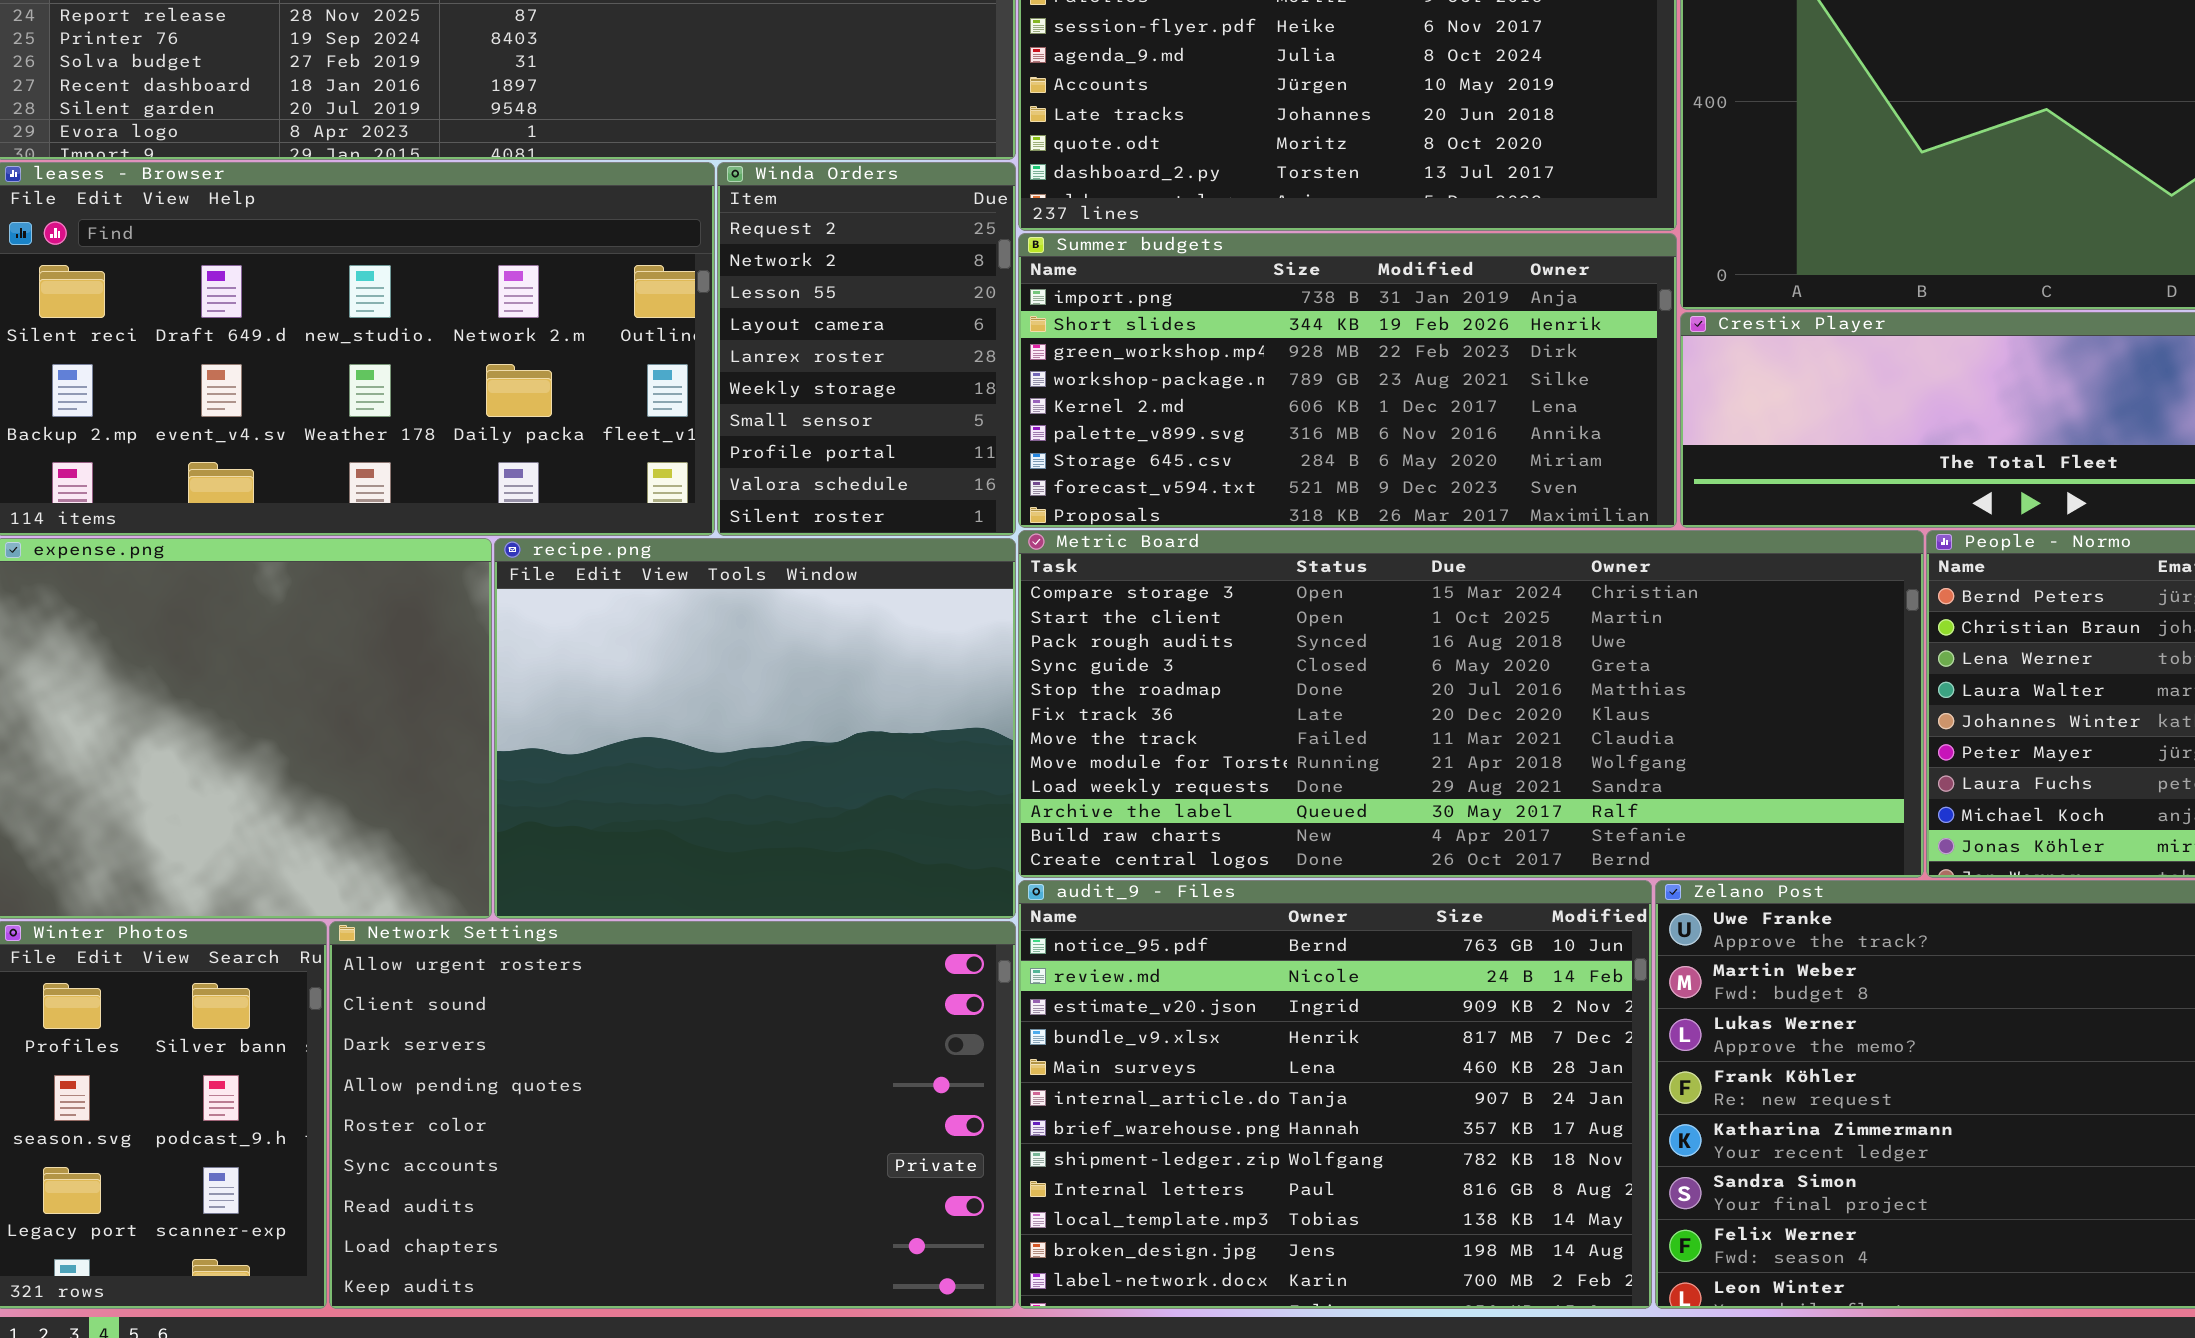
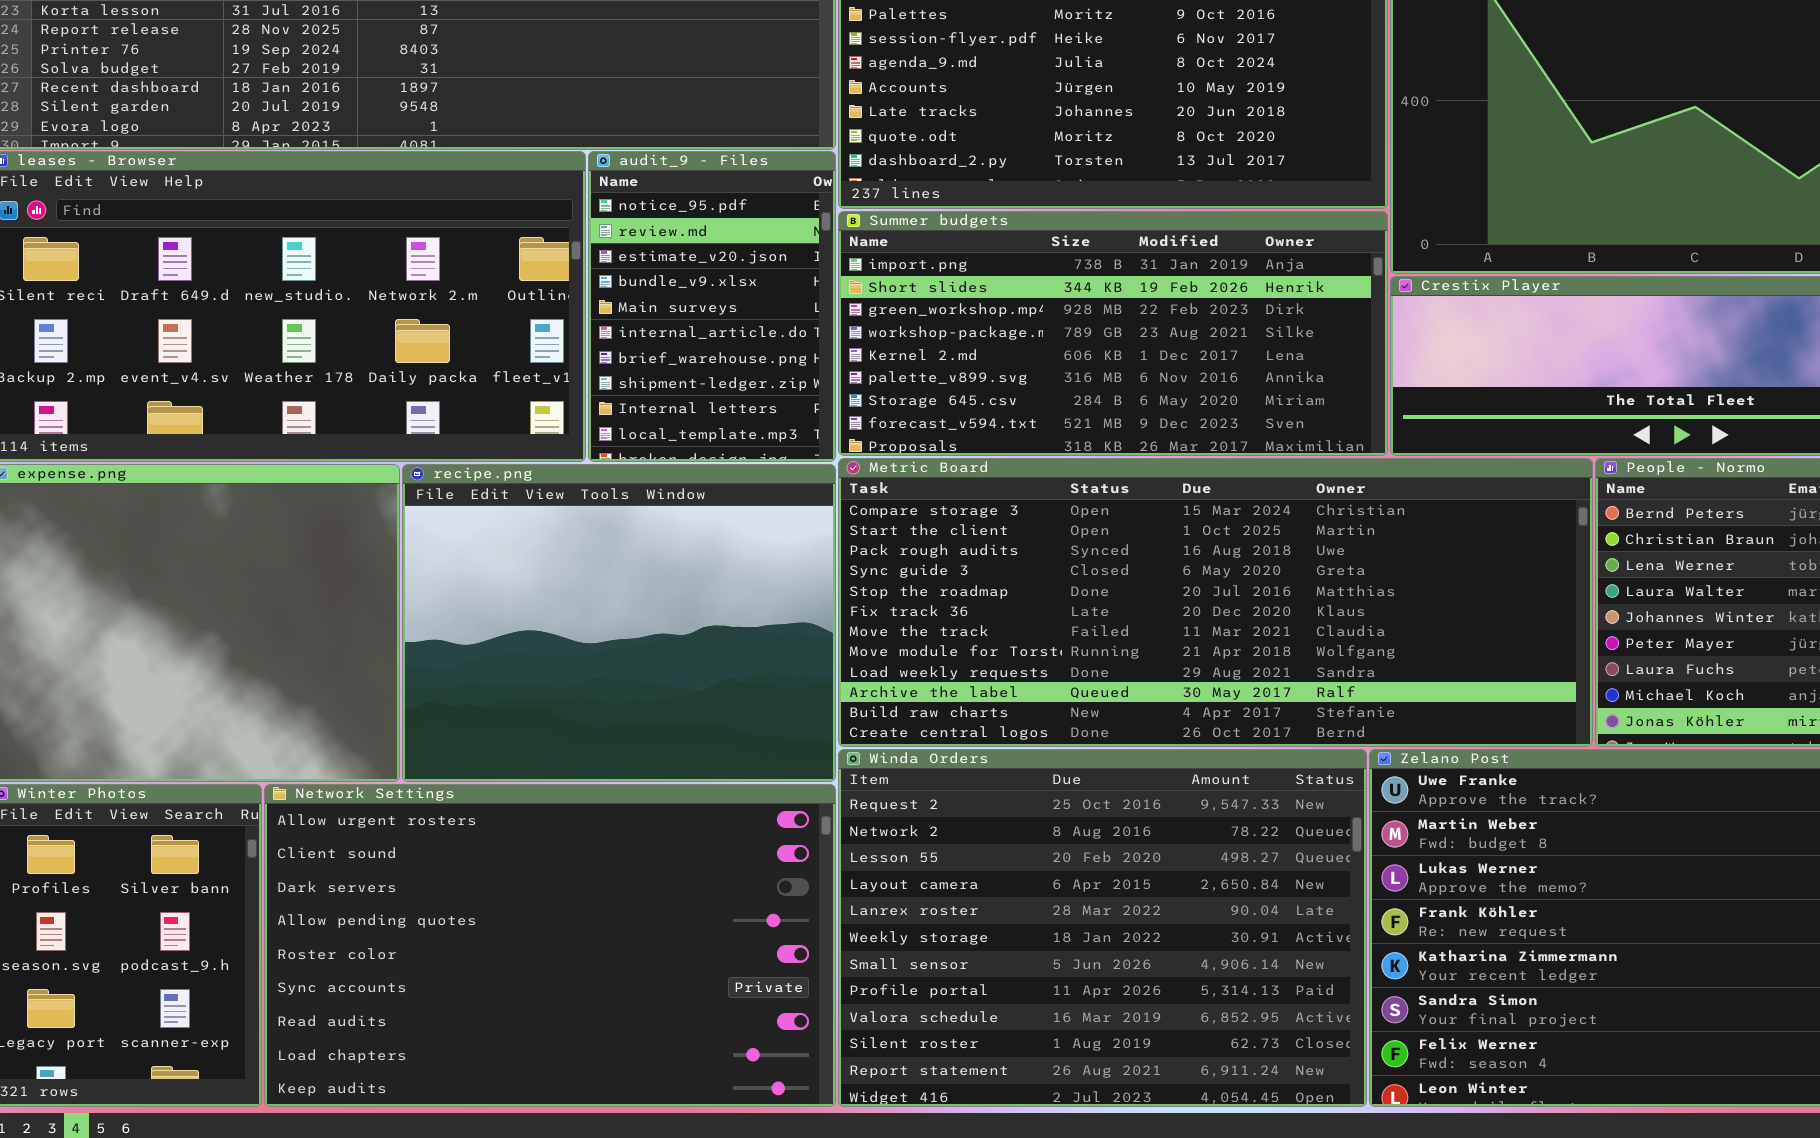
Winda Orders: [717,162,1016,536] -> [838,749,1367,1107], moved, resized
audit_9 - Files: [1018,880,1652,1309] -> [588,151,836,462], moved, resized

